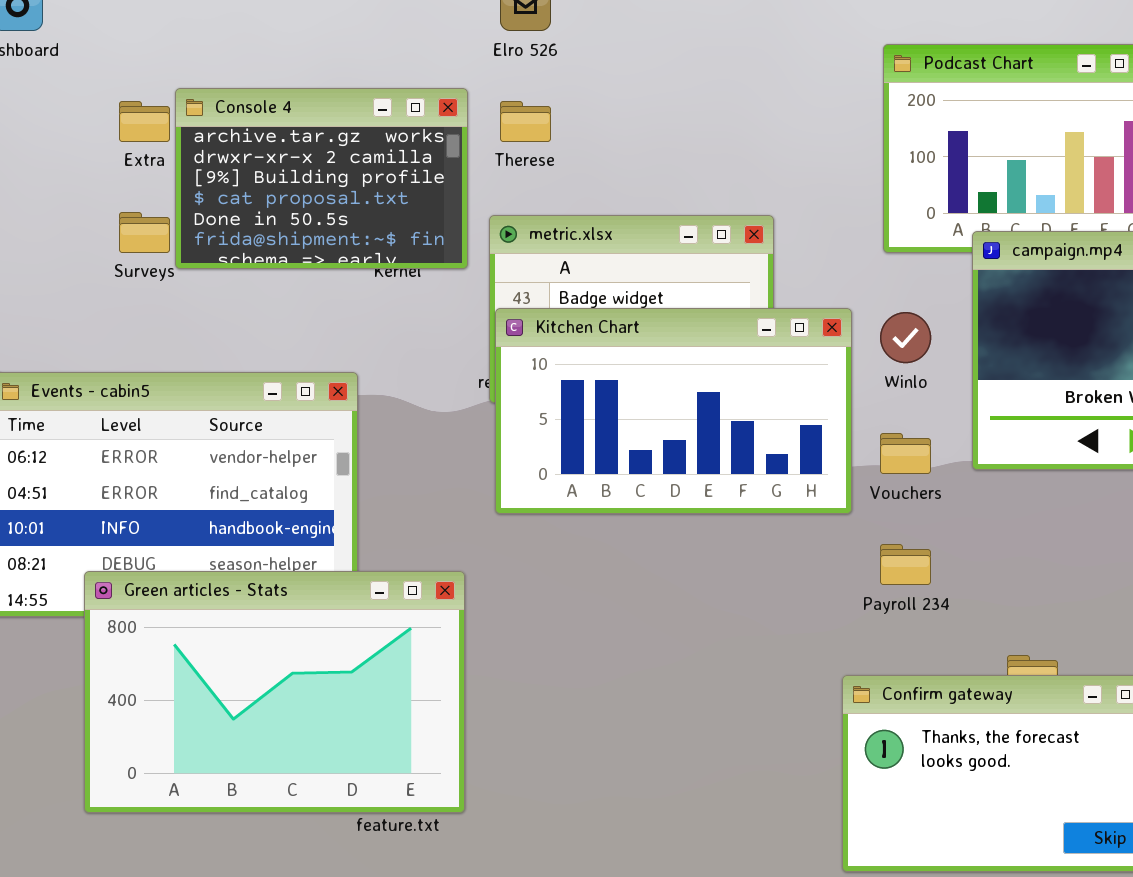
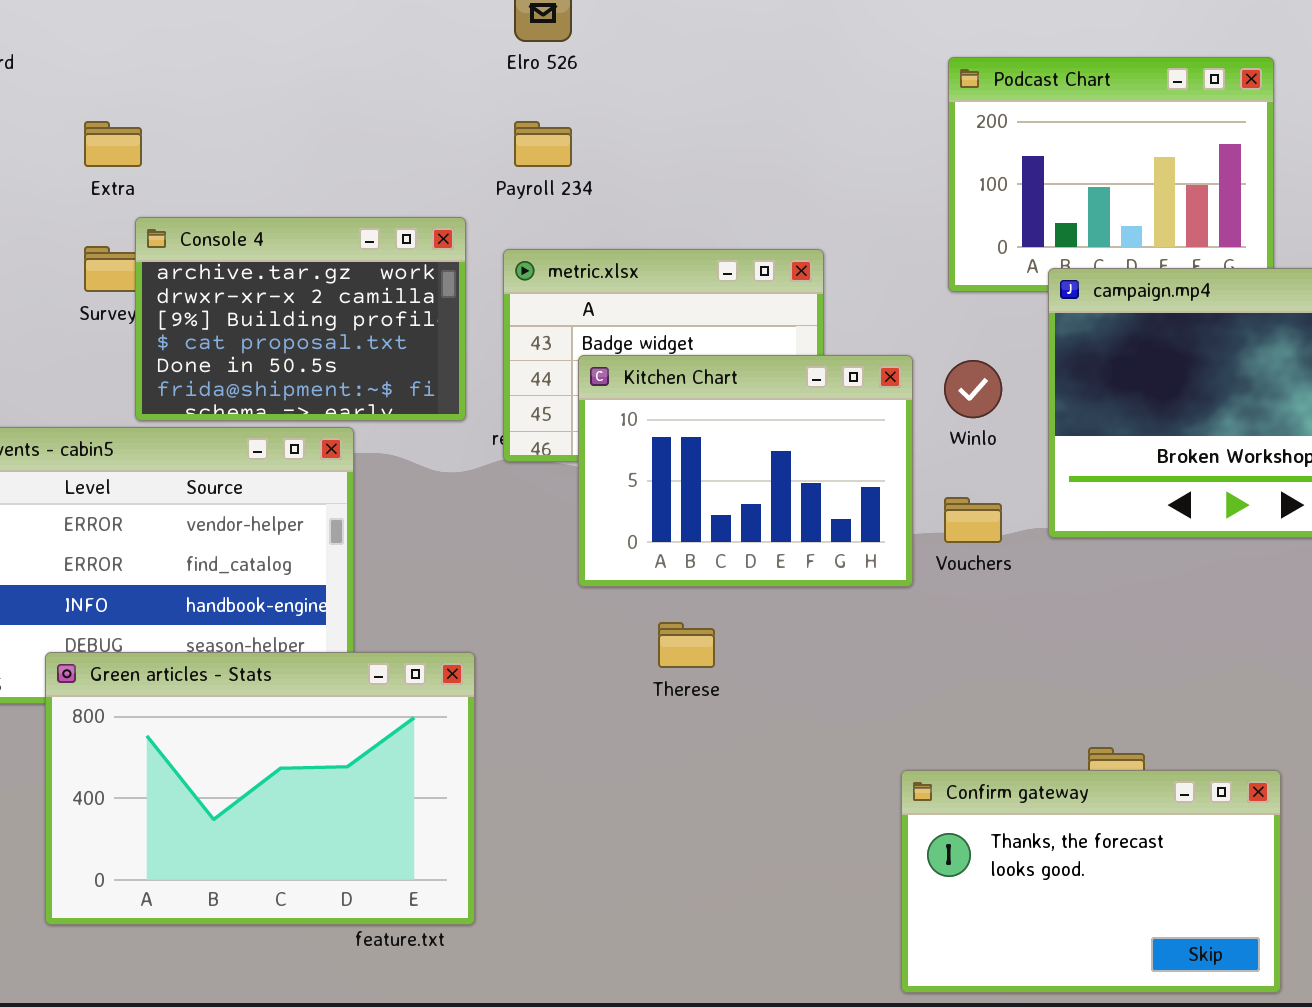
Console 4: [175,88,468,269] -> [135,217,466,421], moved
Therese: [500,101,551,142] -> [658,622,715,668], moved
Kitchen Chart: [495,308,852,514] -> [578,355,913,587], resized
Payroll 234: [880,544,931,585] -> [514,121,572,167], moved

